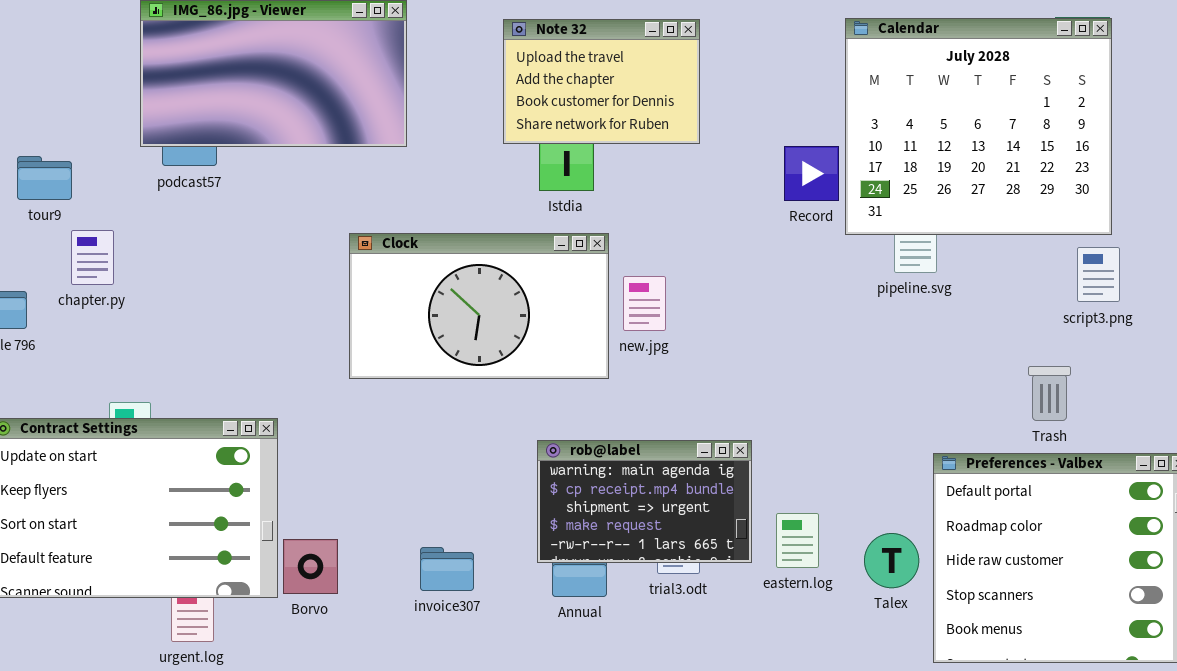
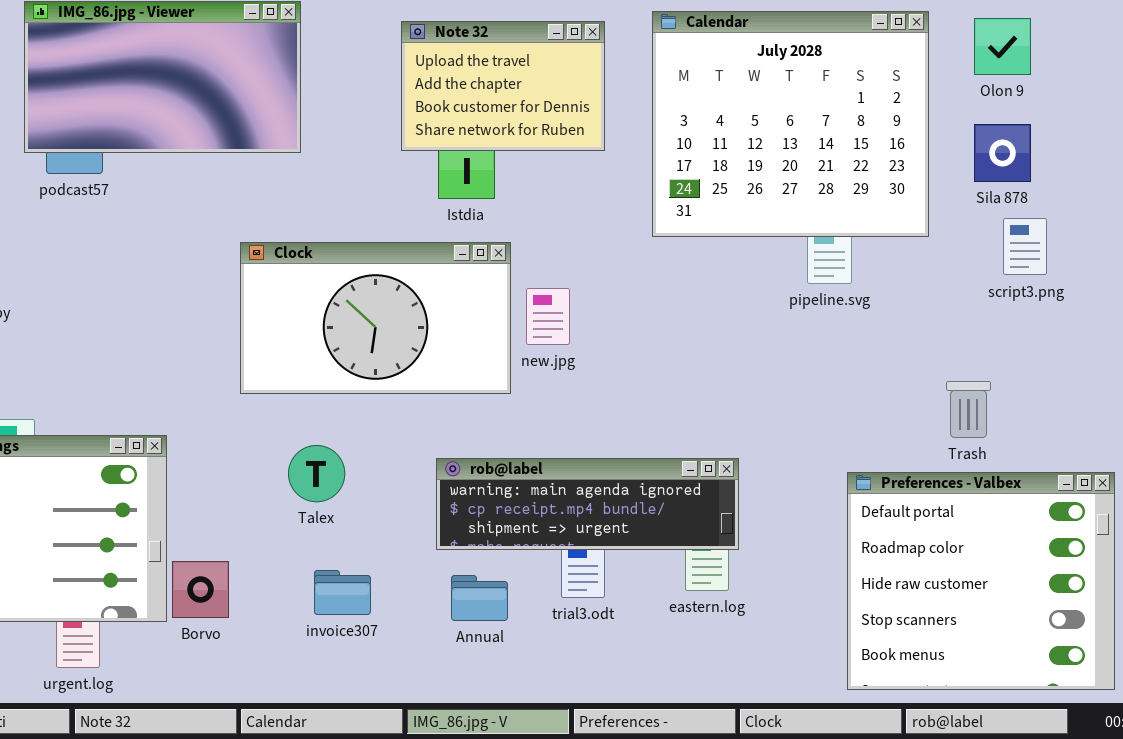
Calendar: [845,18,1112,235] -> [652,11,929,237], moved
script3.png: [1077,247,1120,302] -> [1003,218,1047,275], moved
rob@label: [537,440,752,563] -> [436,458,739,550], resized
Talex: [864,533,919,588] -> [288,445,345,502], moved

